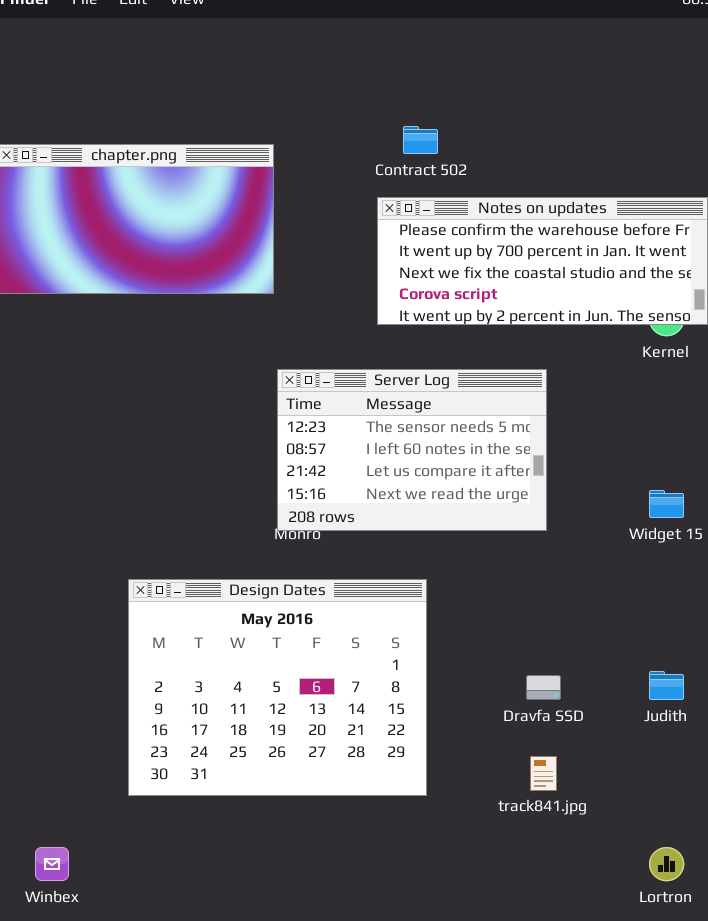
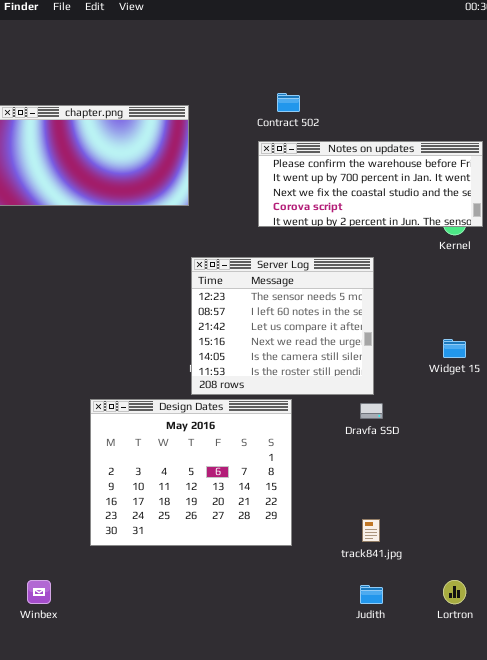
Server Log: [277,369,547,531] -> [191,257,374,395], resized
Judith: [649,671,684,700] -> [360,585,383,604], moved
Dravfa SSD: [526,675,561,700] -> [360,403,383,419], moved

